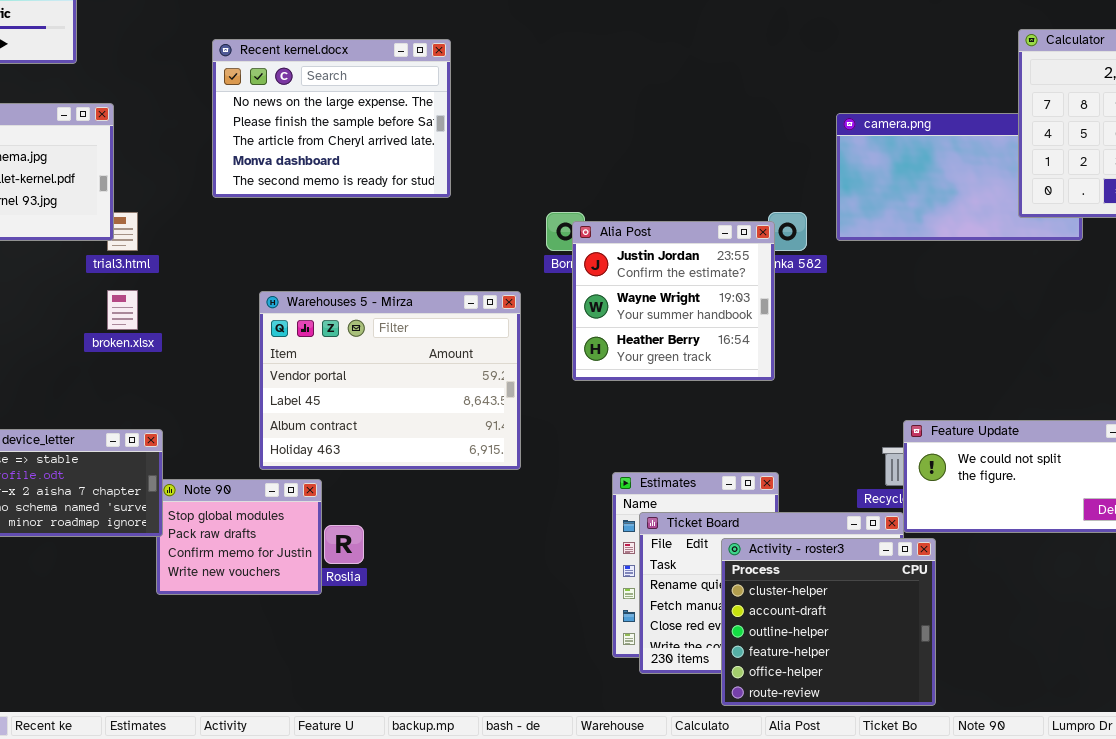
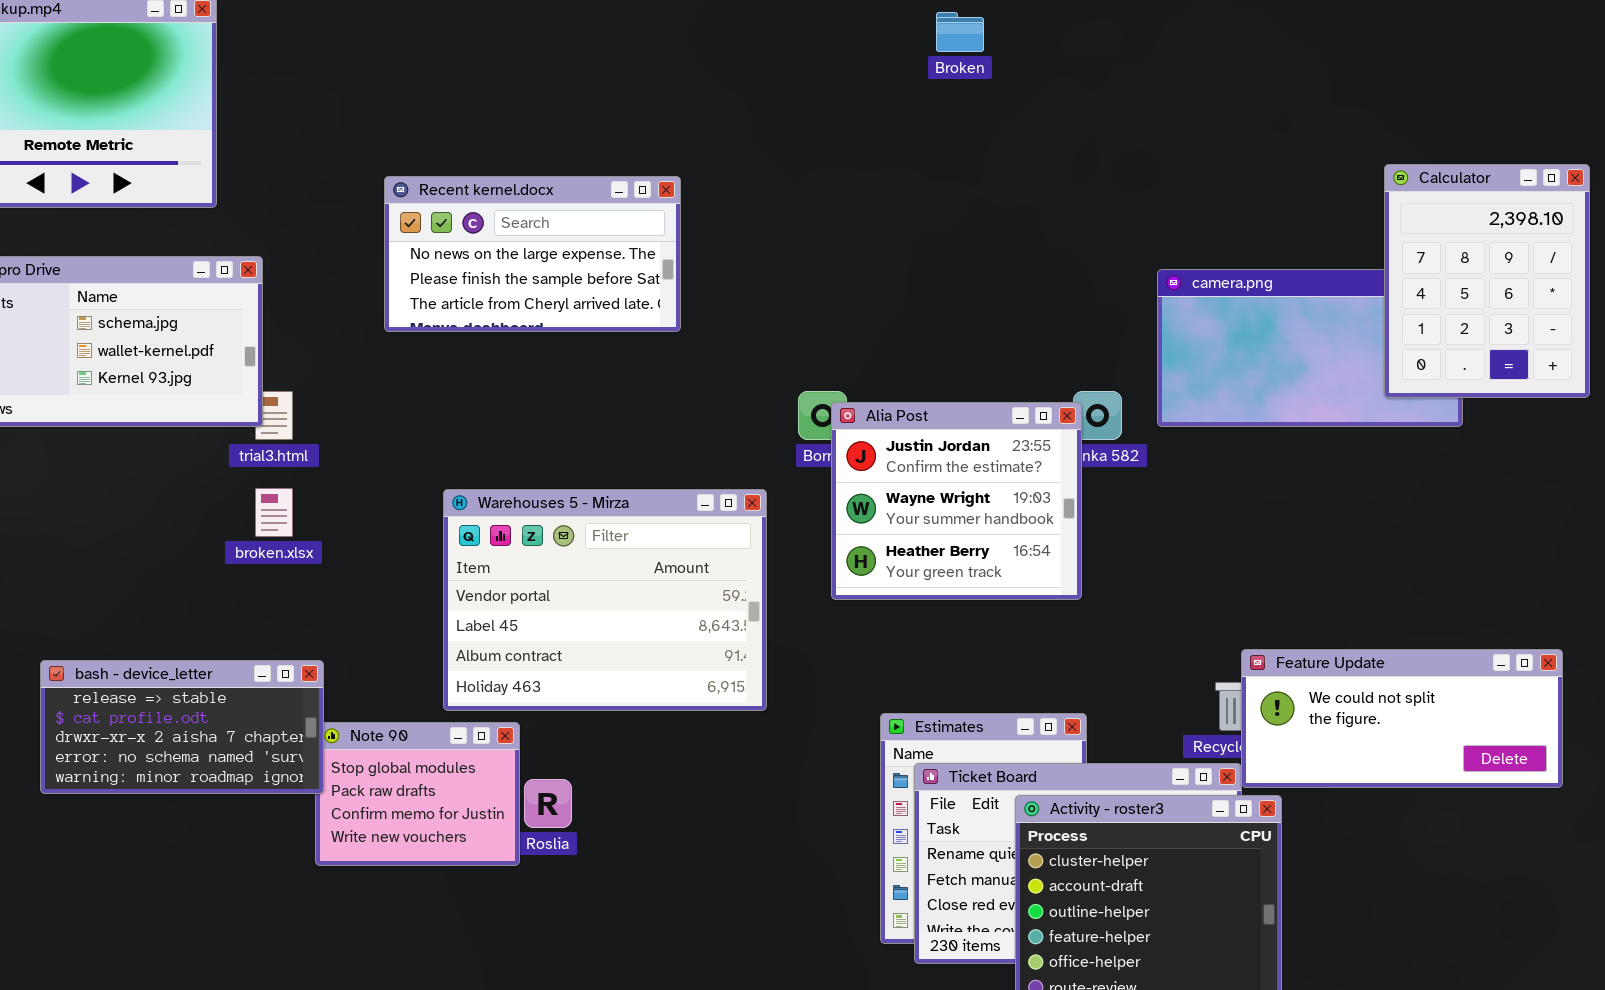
Recent kernel.docx: [212,39,451,198] -> [384,176,681,332], resized

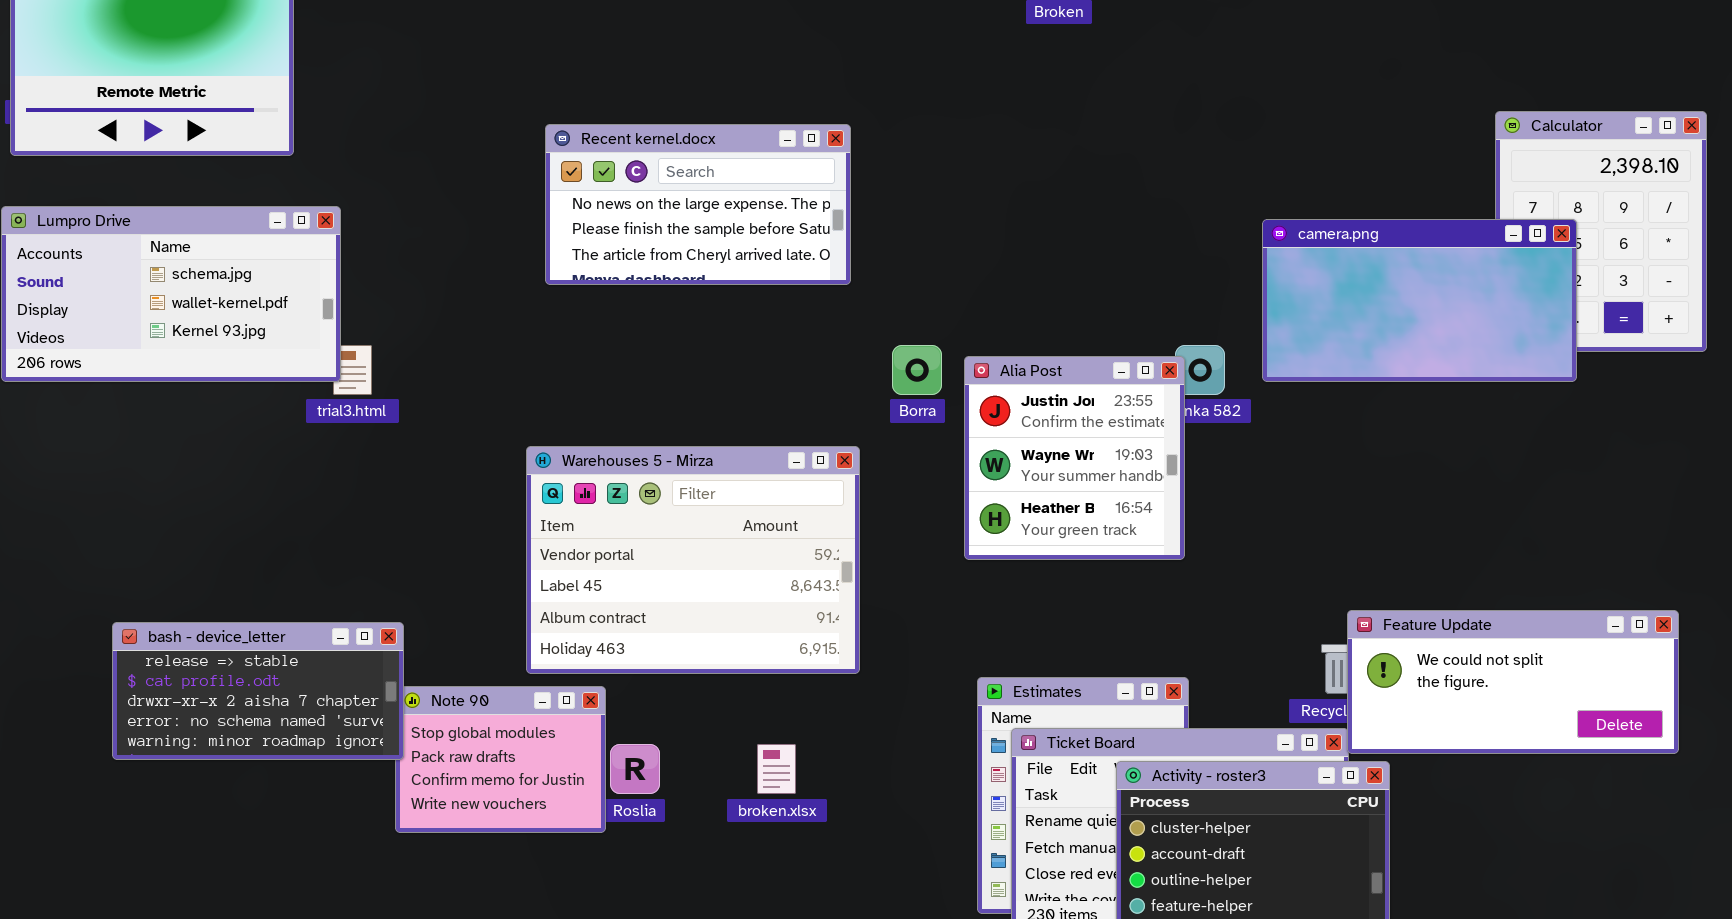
Recent kernel.docx: [384,176,681,332] -> [545,124,851,285], moved
camera.png: [1157,269,1463,427] -> [1262,219,1577,382], raised
Alia Post: [831,402,1082,600] -> [964,356,1185,560], resized
broken.xlsx: [255,488,293,537] -> [757,744,796,794], moved

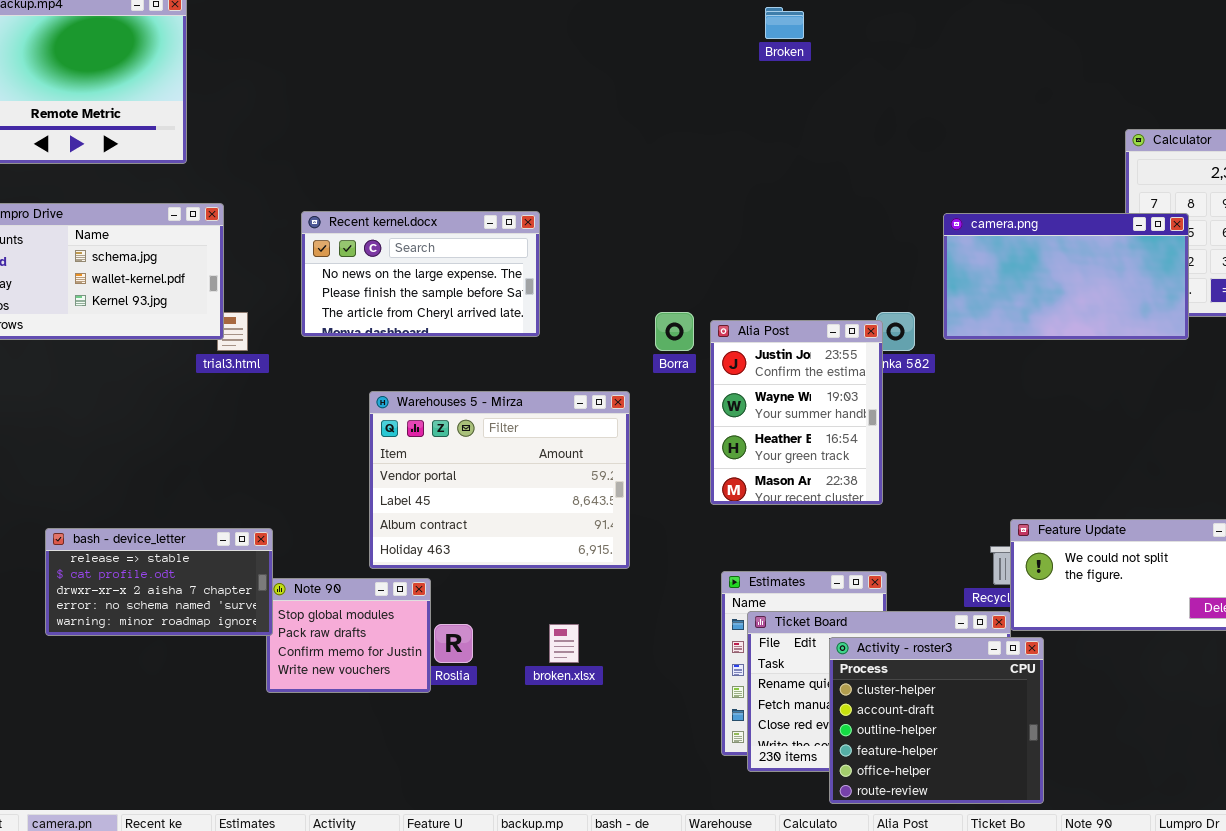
Recent kernel.docx: [545,124,851,285] -> [301,211,540,337], moved
Alia Post: [964,356,1185,560] -> [710,320,883,505], resized

